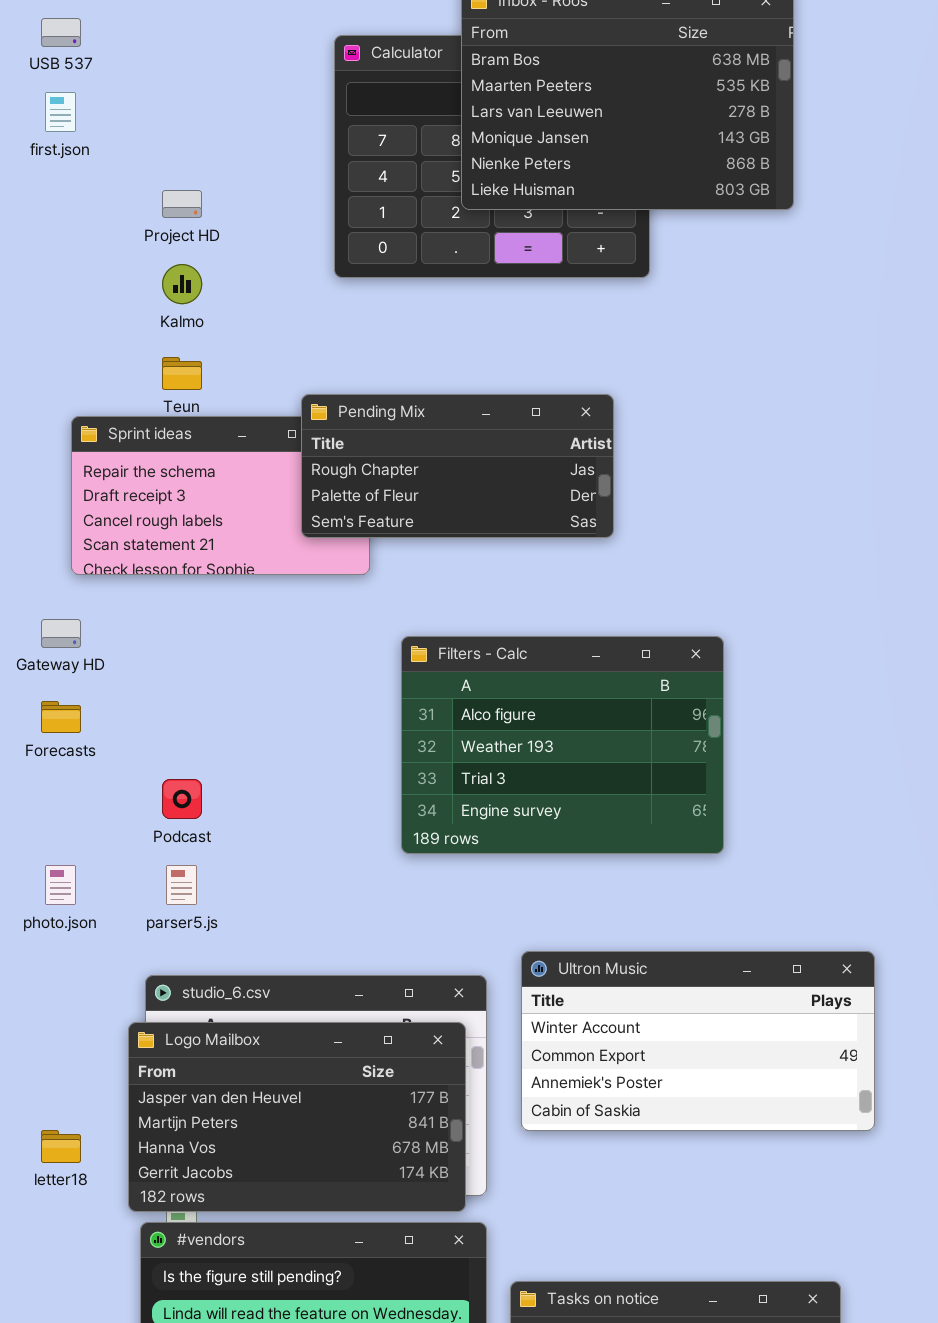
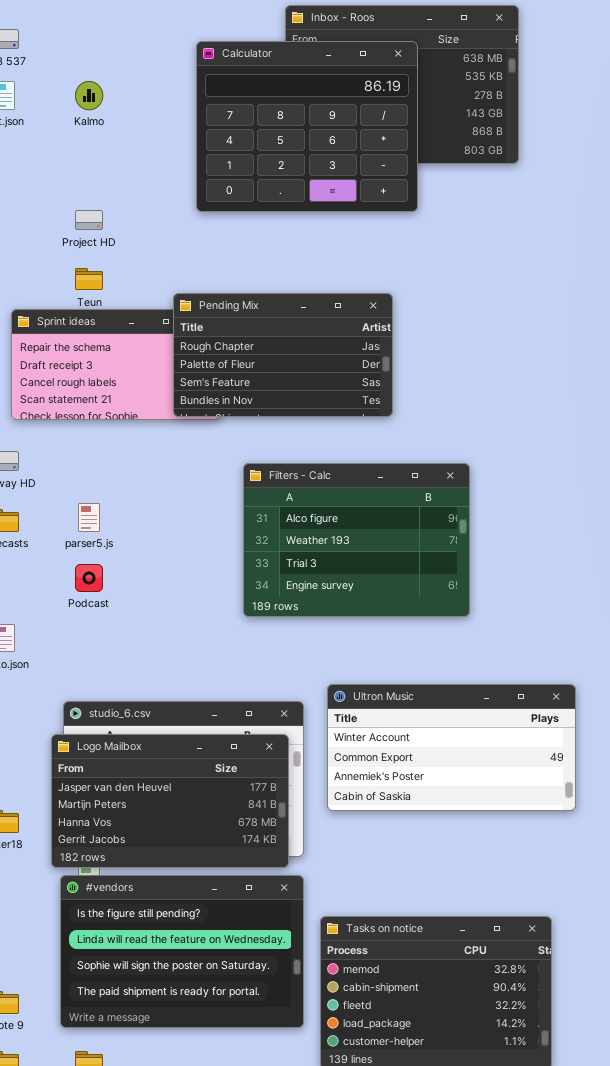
Calculator: [334,35,650,278] -> [196,41,418,212], raised
Project HD: [162,190,202,218] -> [75,210,103,230], moved
Kalmo: [162,264,202,304] -> [75,81,103,110], moved
Pending Mix: [301,394,614,538] -> [173,293,393,417], resized
parser5.js: [166,865,197,905] -> [78,503,100,532], moved

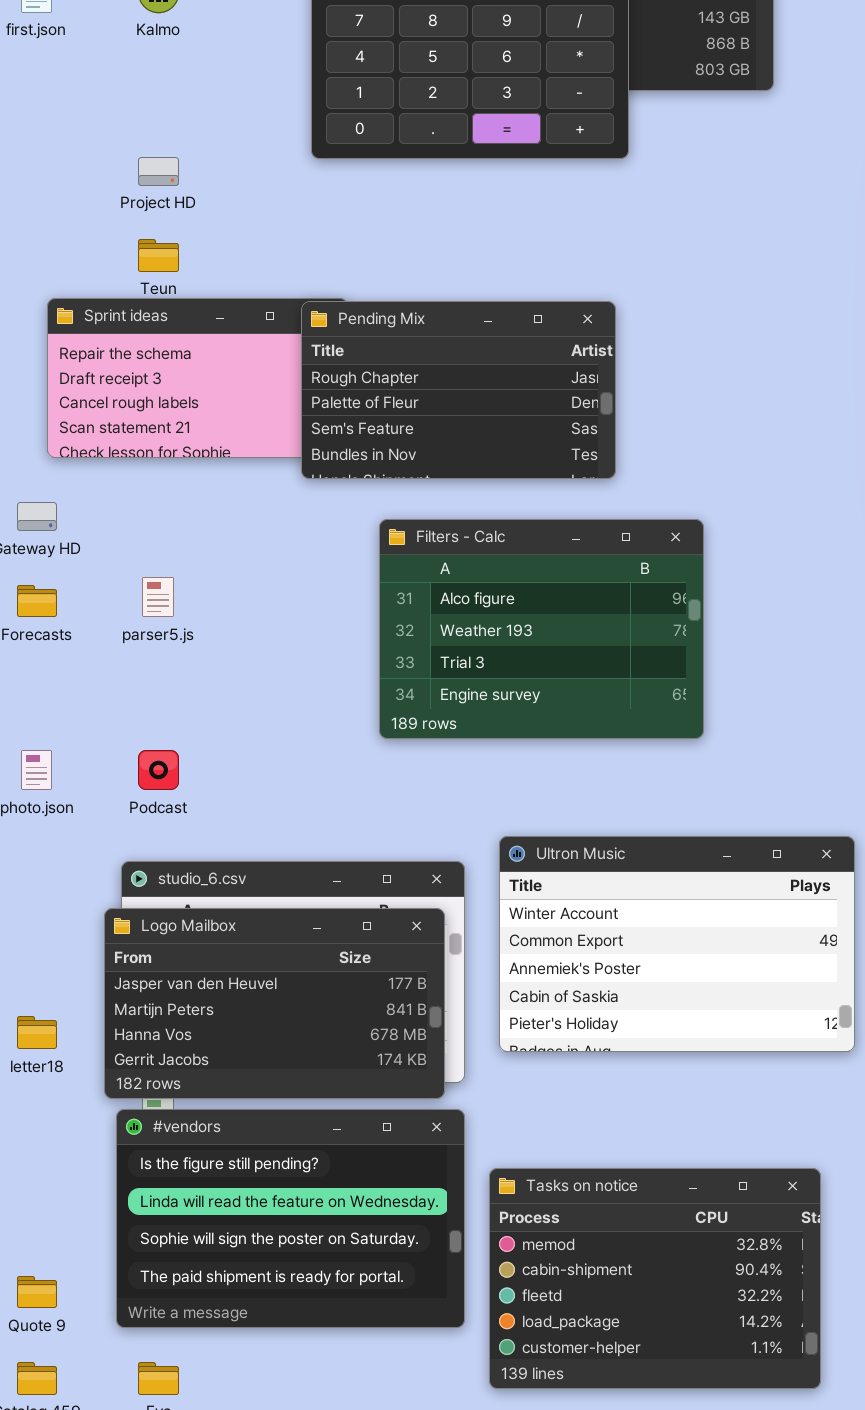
Pending Mix: [173,293,393,417] -> [301,301,616,479], moved
Podcast: [75,564,103,592] -> [138,750,179,790], moved
Ultron Music: [327,684,576,811] -> [499,836,855,1052], resized

